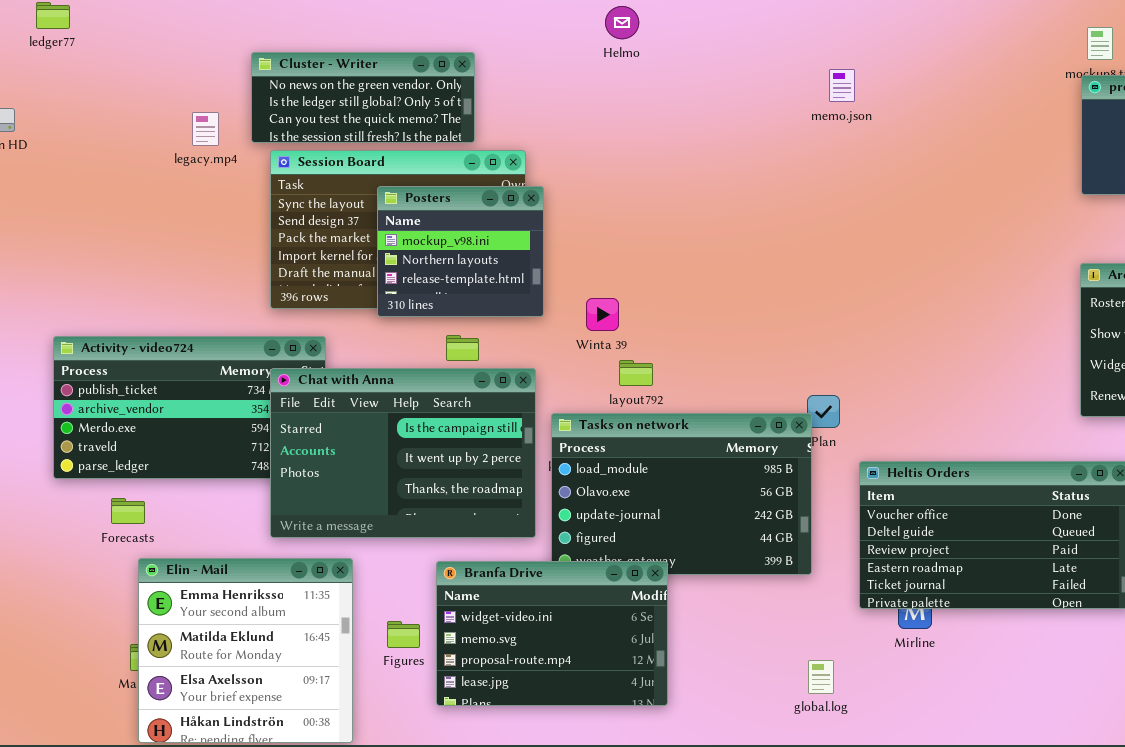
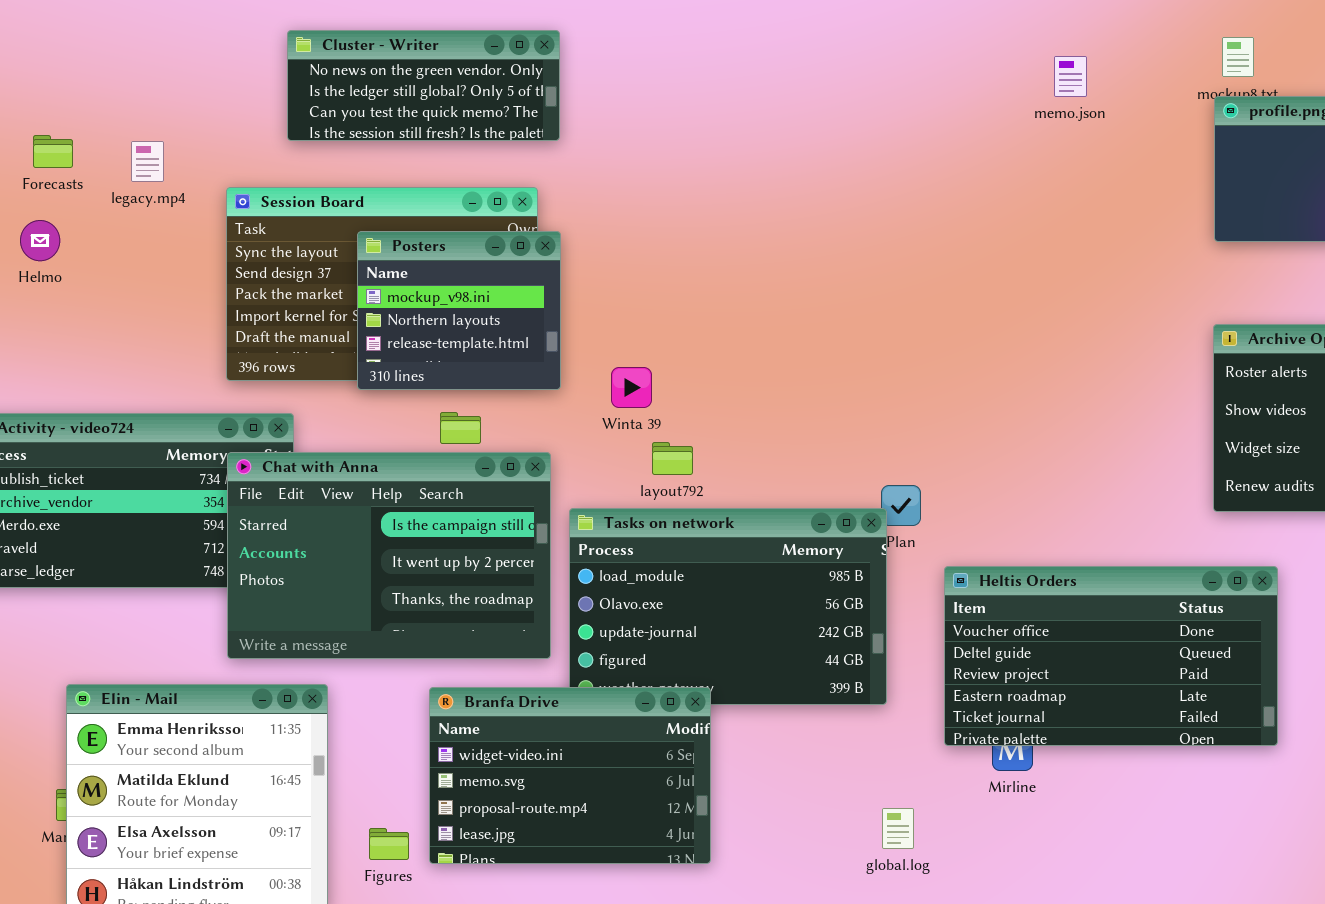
Helmo: [605,6,639,39] -> [20,220,60,261], moved
Cluster - Writer: [251,52,475,143] -> [287,30,560,141], moved
memo.json: [829,69,855,102] -> [1054,56,1087,97], moved
Forecasts: [111,498,145,524] -> [33,135,73,168], moved
Figures: [387,621,420,648] -> [369,828,409,860], moved

